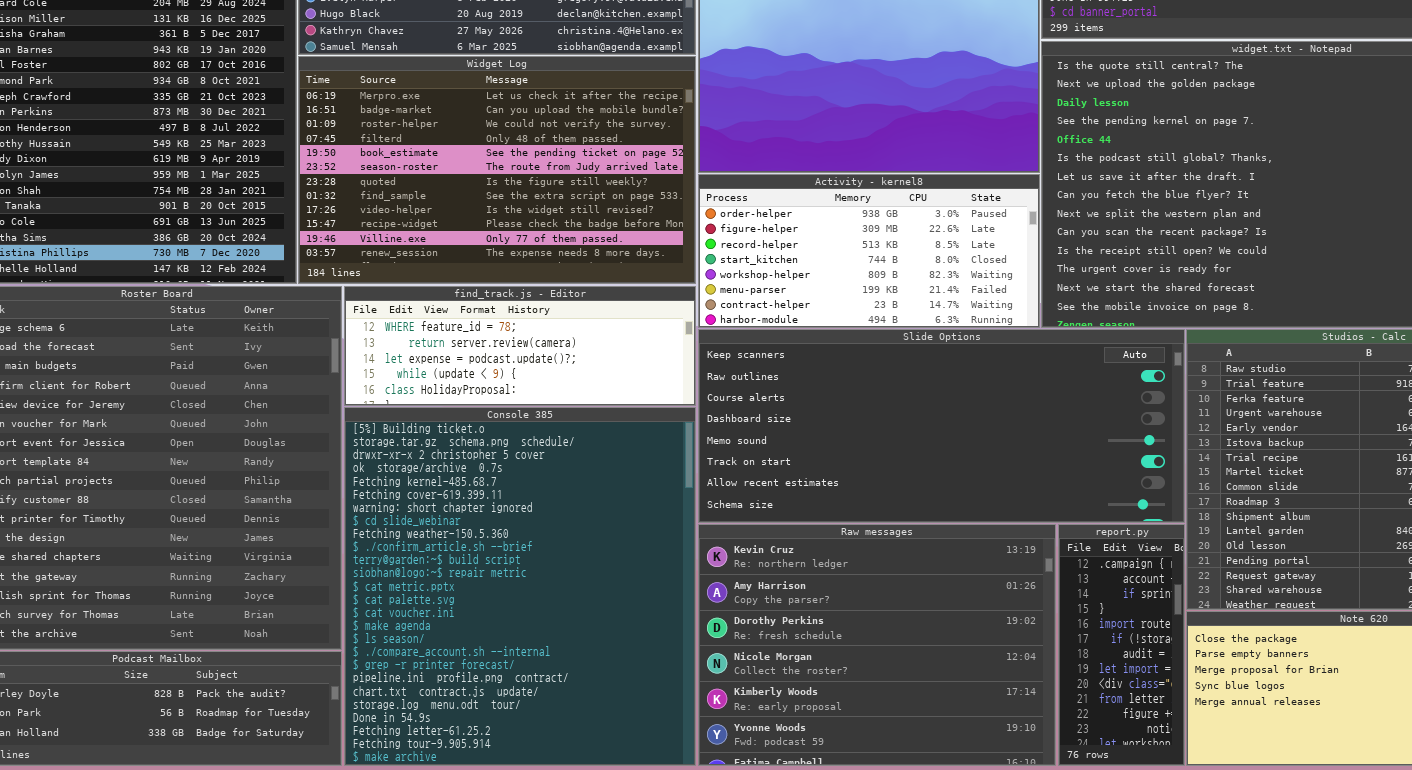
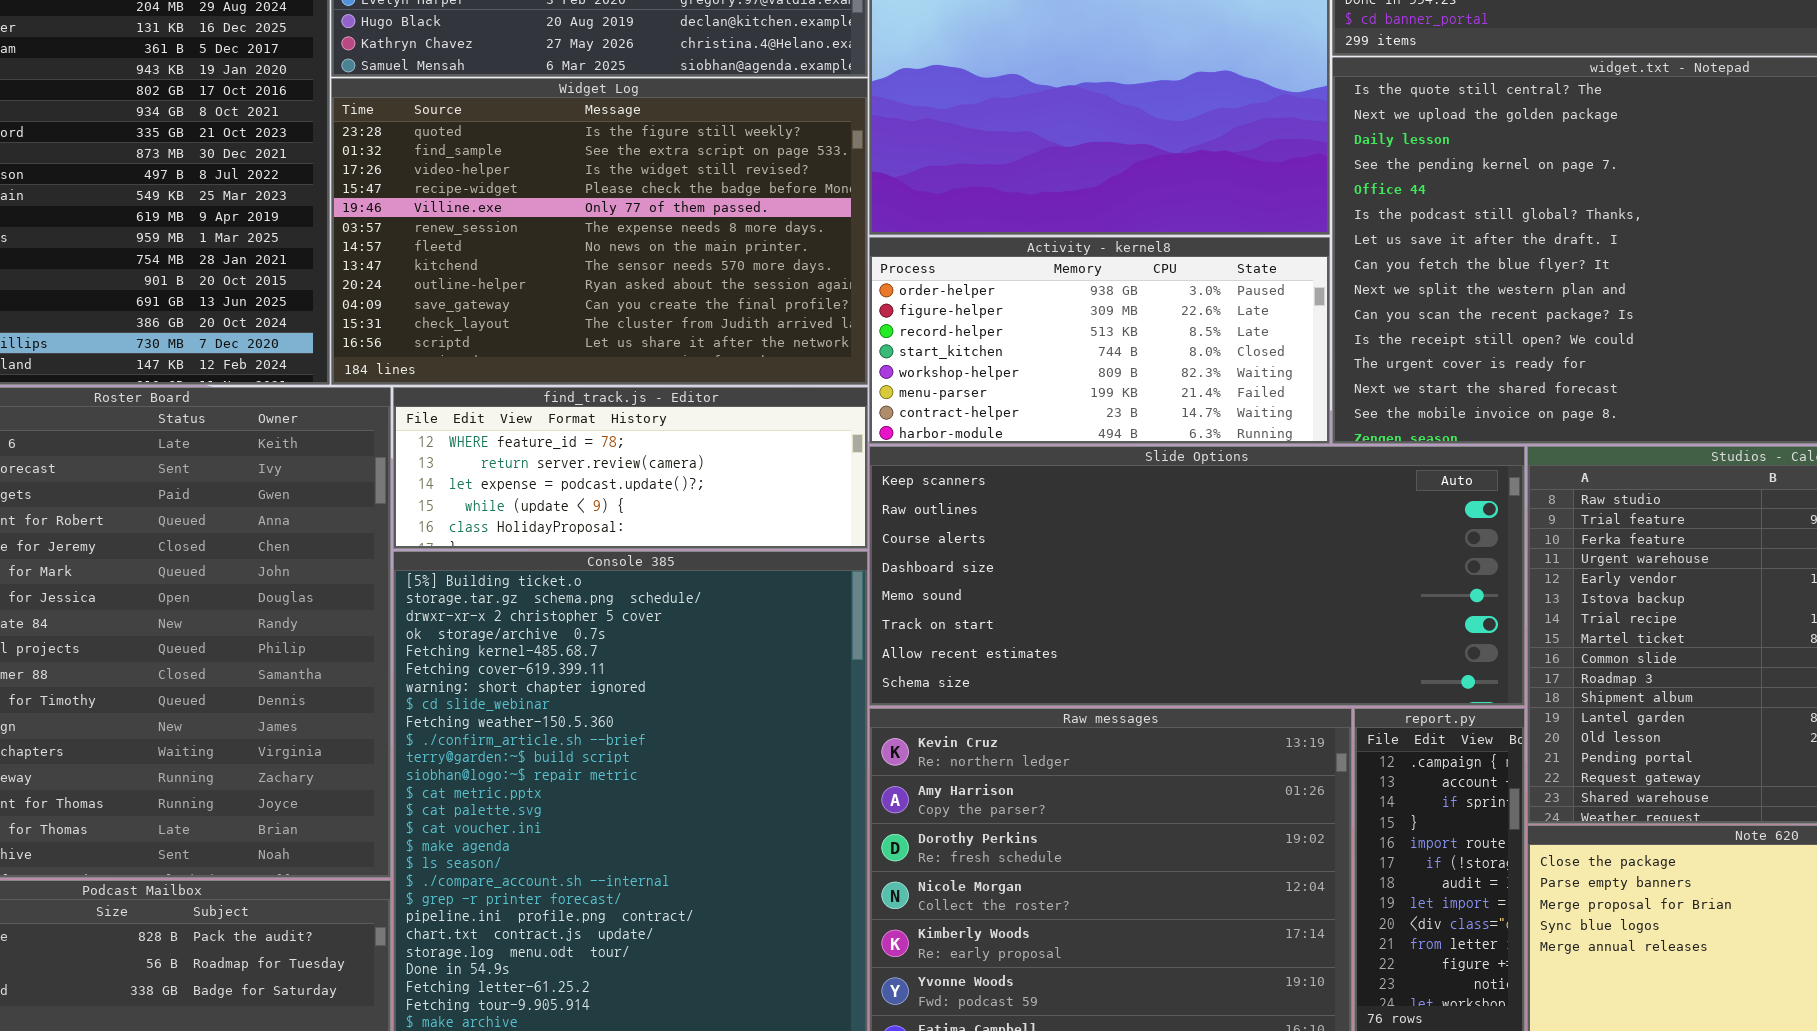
Widget Log: [298,56,696,284] -> [331,78,868,385], scrolled down 6 rows

